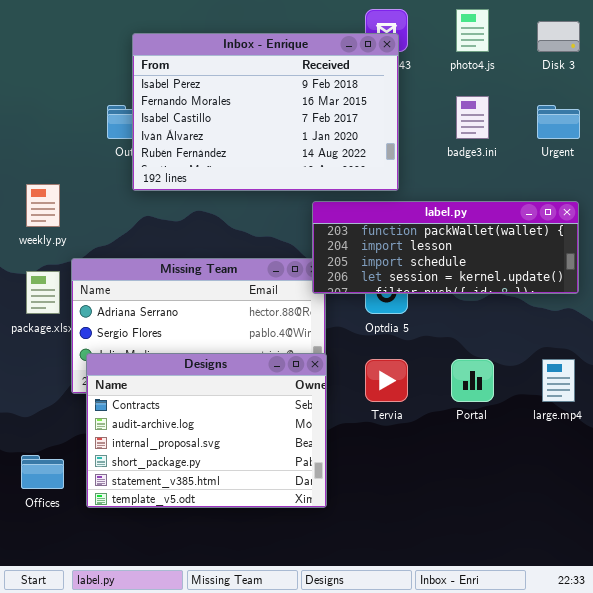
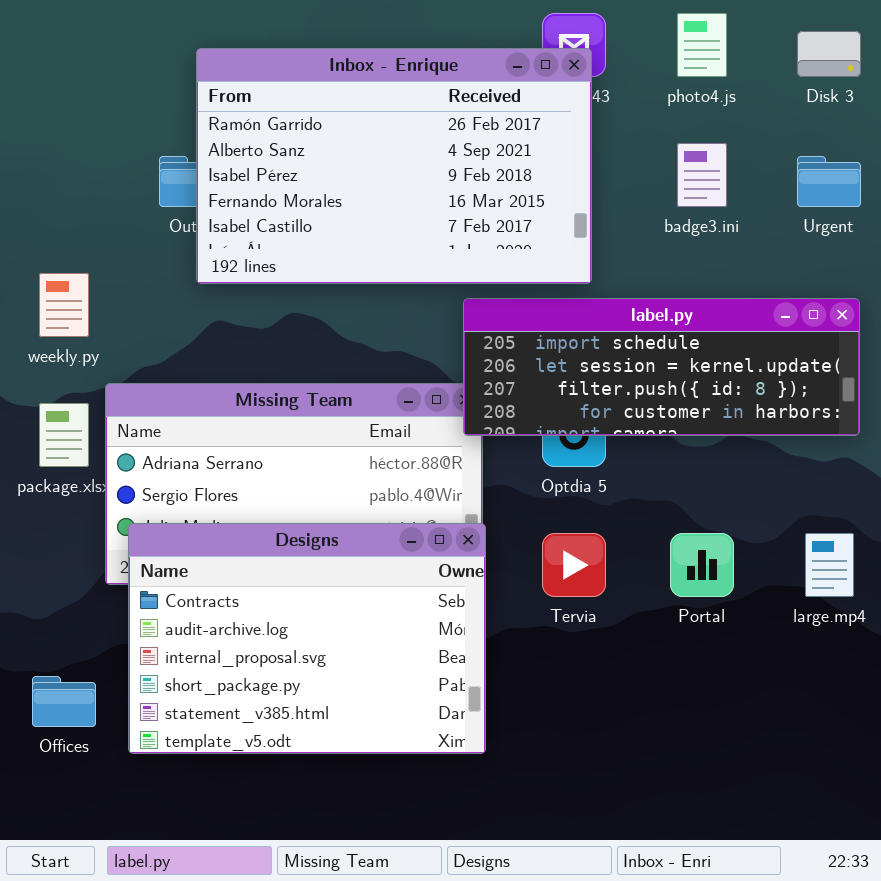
Inbox - Enrique: [132,33,399,191] -> [196,48,592,284], scrolled up 2 rows
label.py: [312,201,579,294] -> [463,298,860,436], scrolled down 2 rows

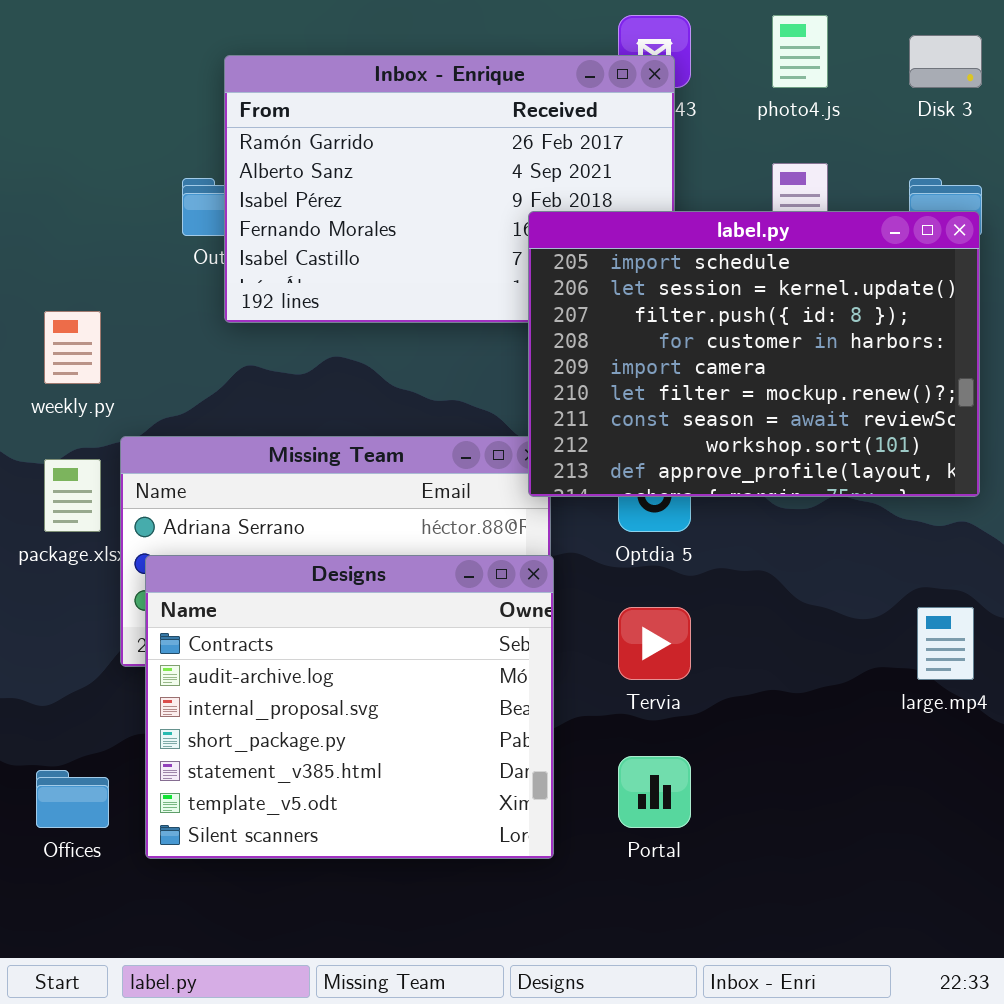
label.py: [463,298,860,436] -> [528,211,980,497], resized
Designs: [128,523,486,754] -> [145,555,554,859], resized
Portal: [670,533,734,597] -> [618,756,691,828], moved

